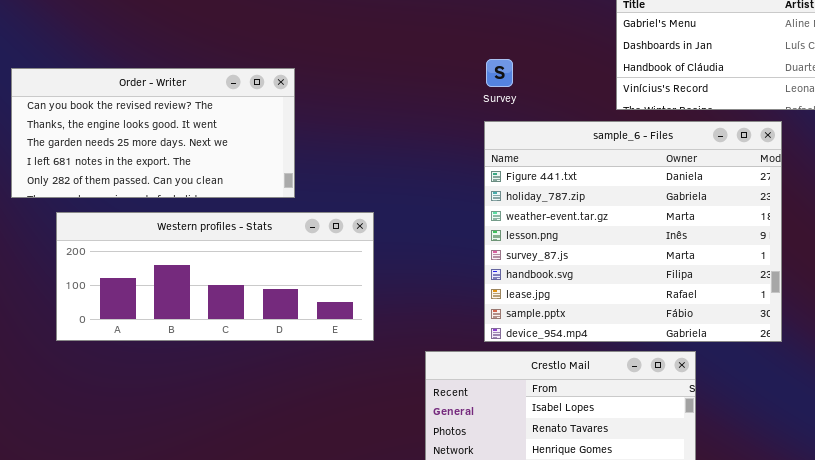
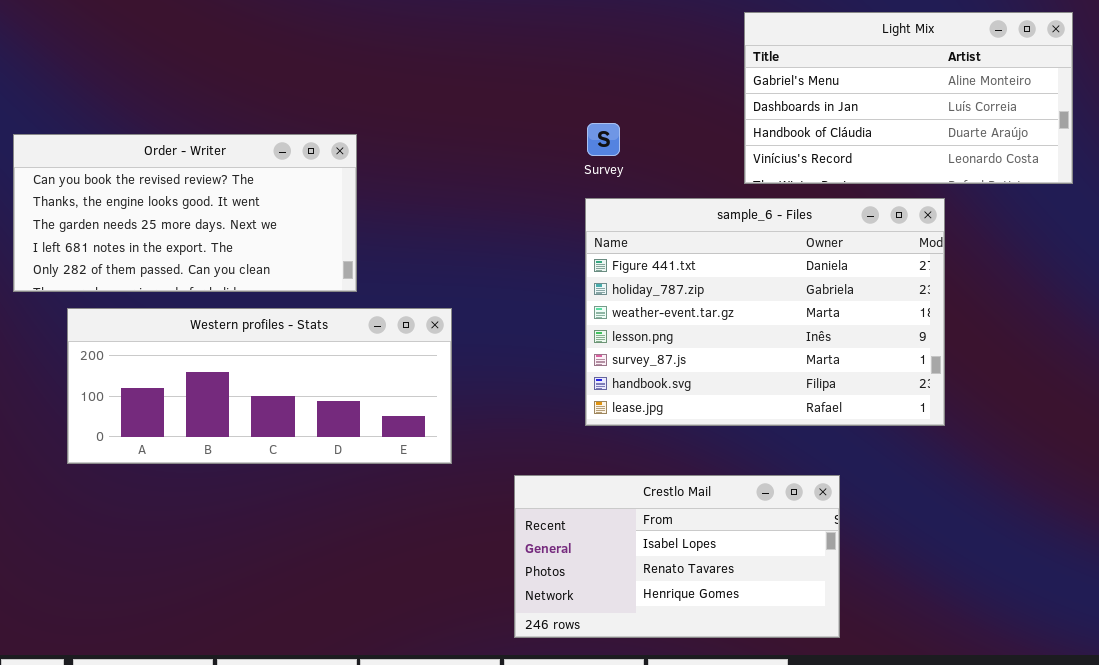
sample_6 - Files: [484,121,782,342] -> [585,198,945,426], resized

